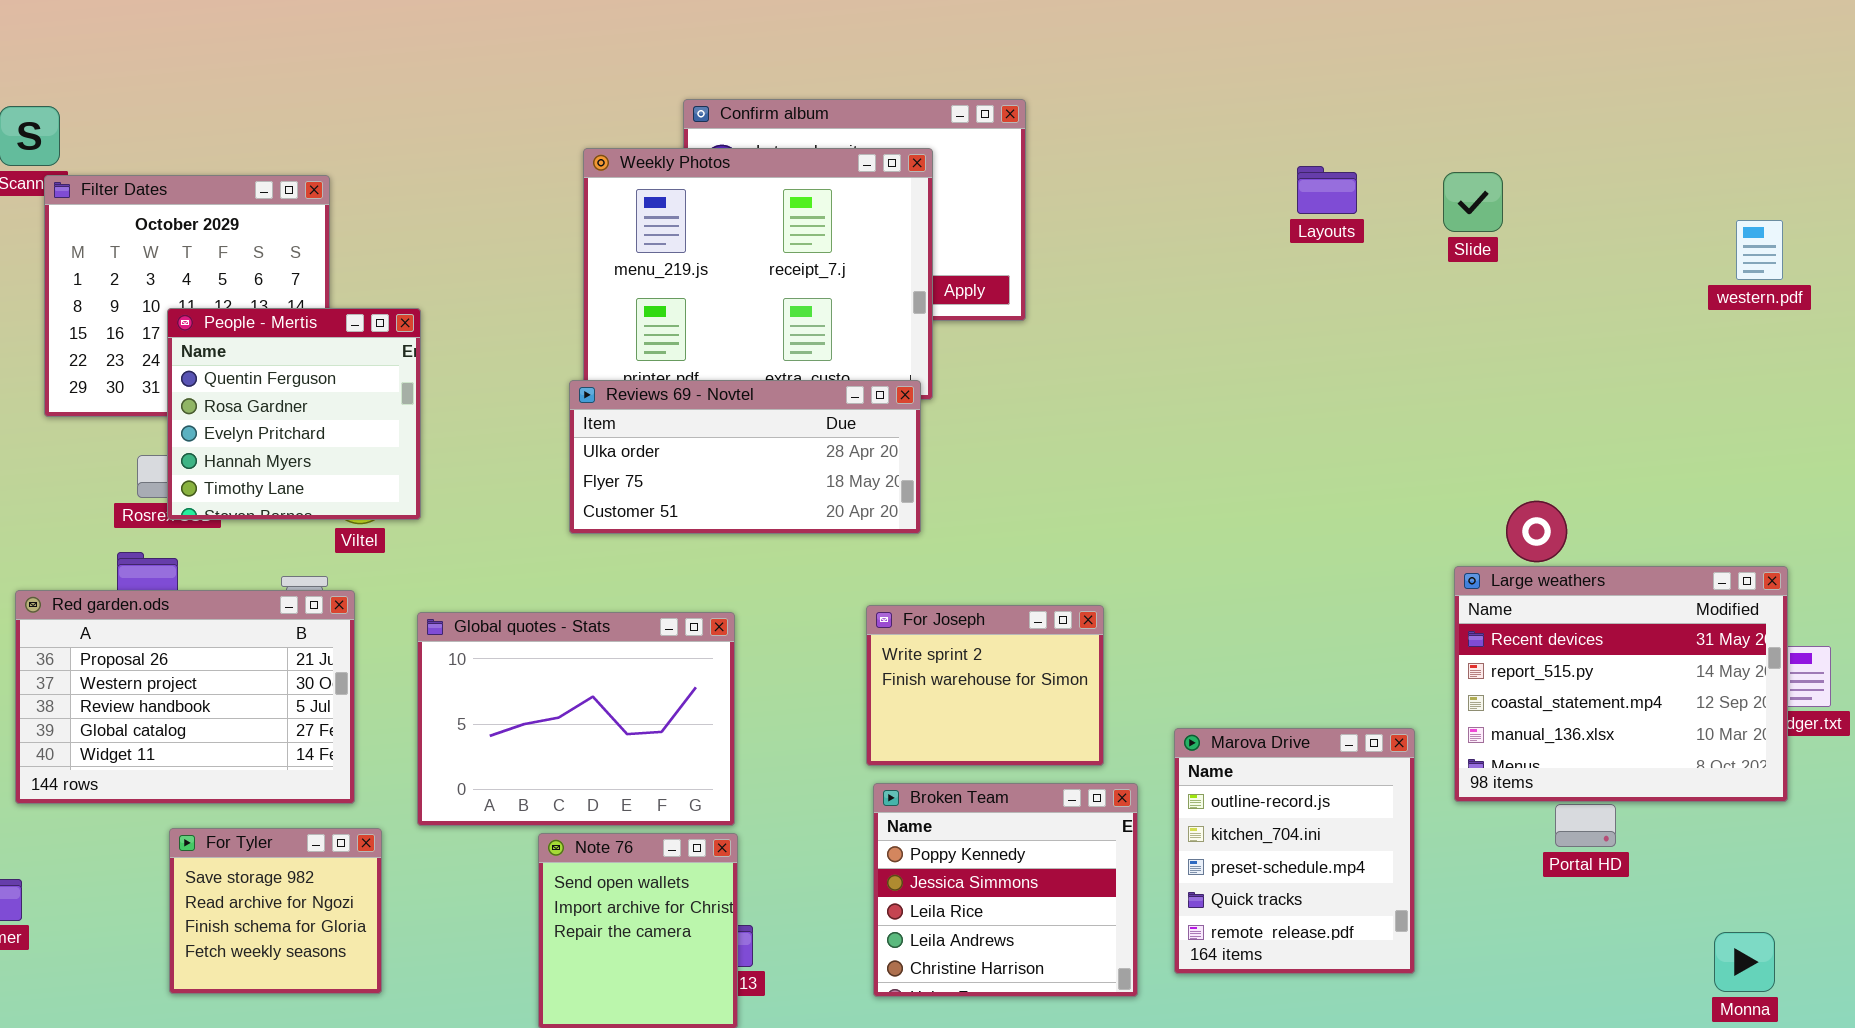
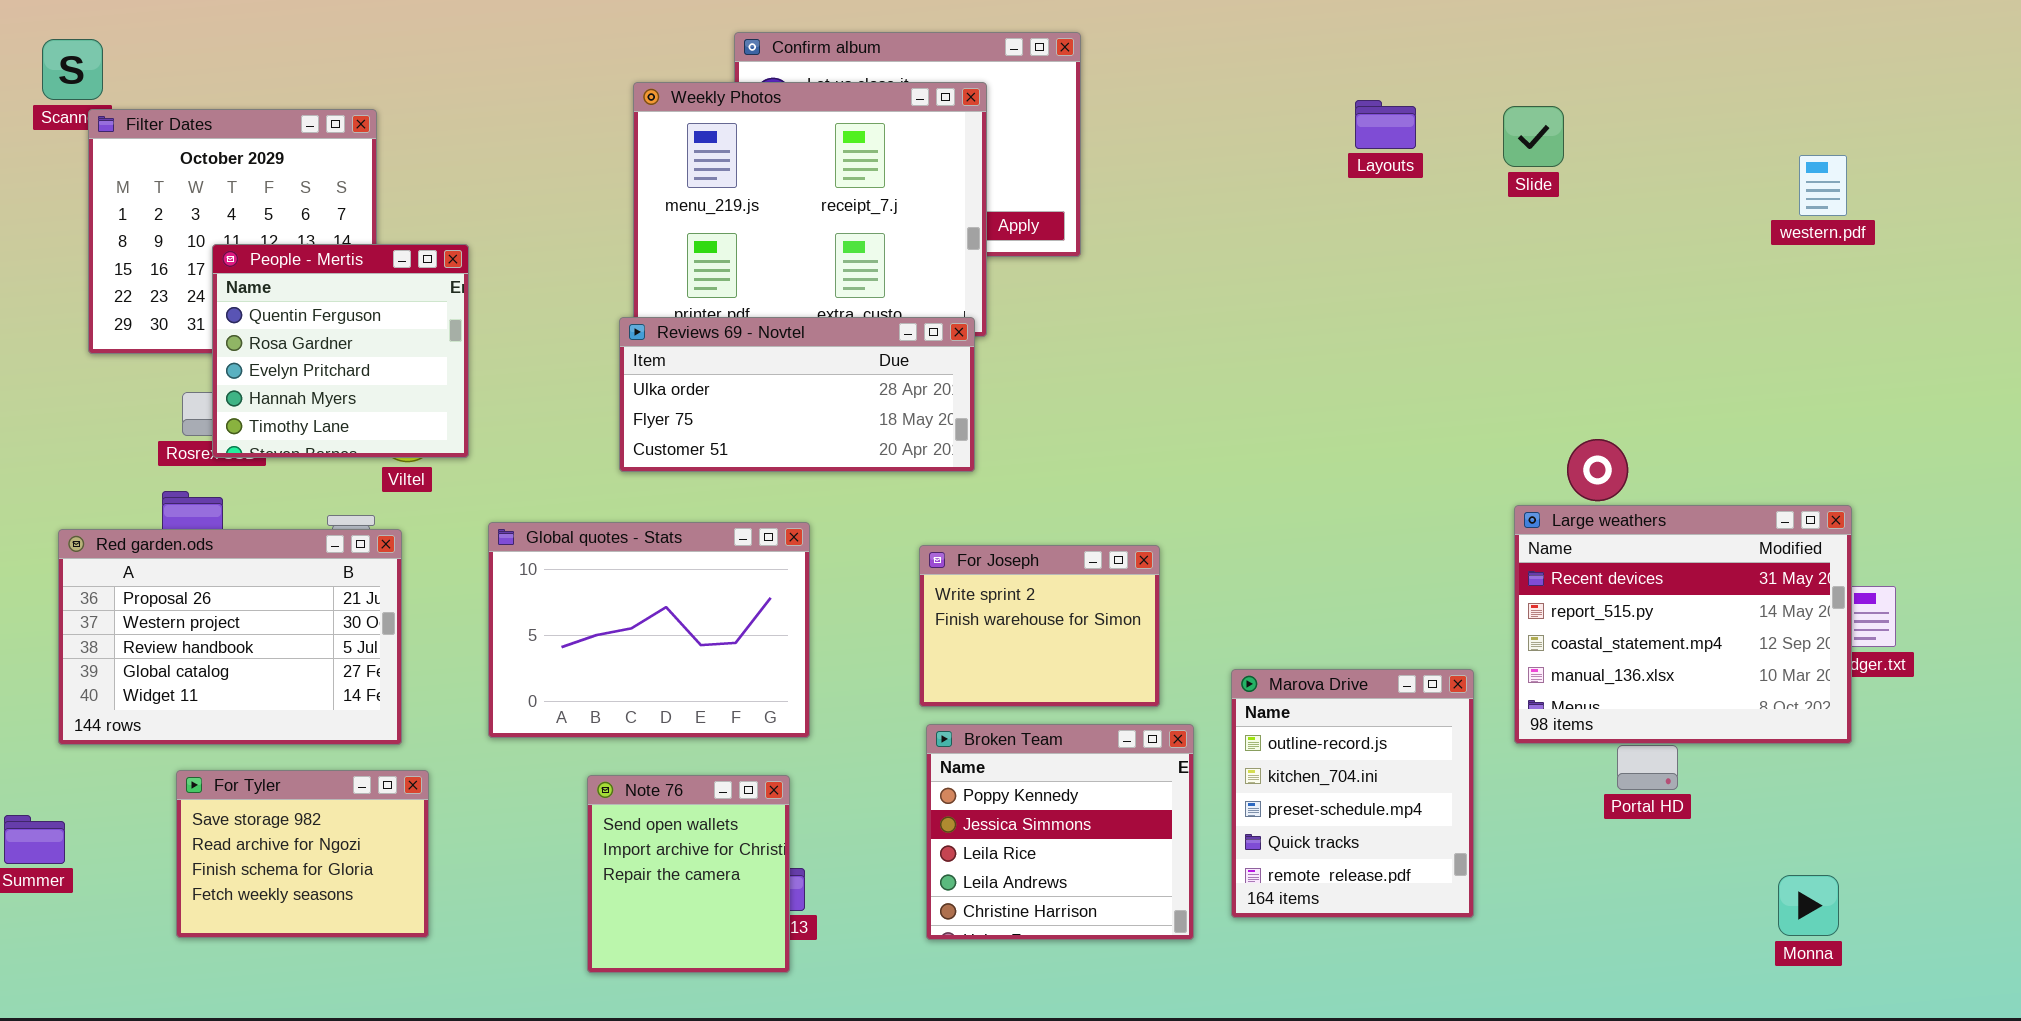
Global quotes - Stats: [417,612,735,826] -> [488,522,810,738], moved
For Tyler: [169,828,382,994] -> [176,770,429,938], resized

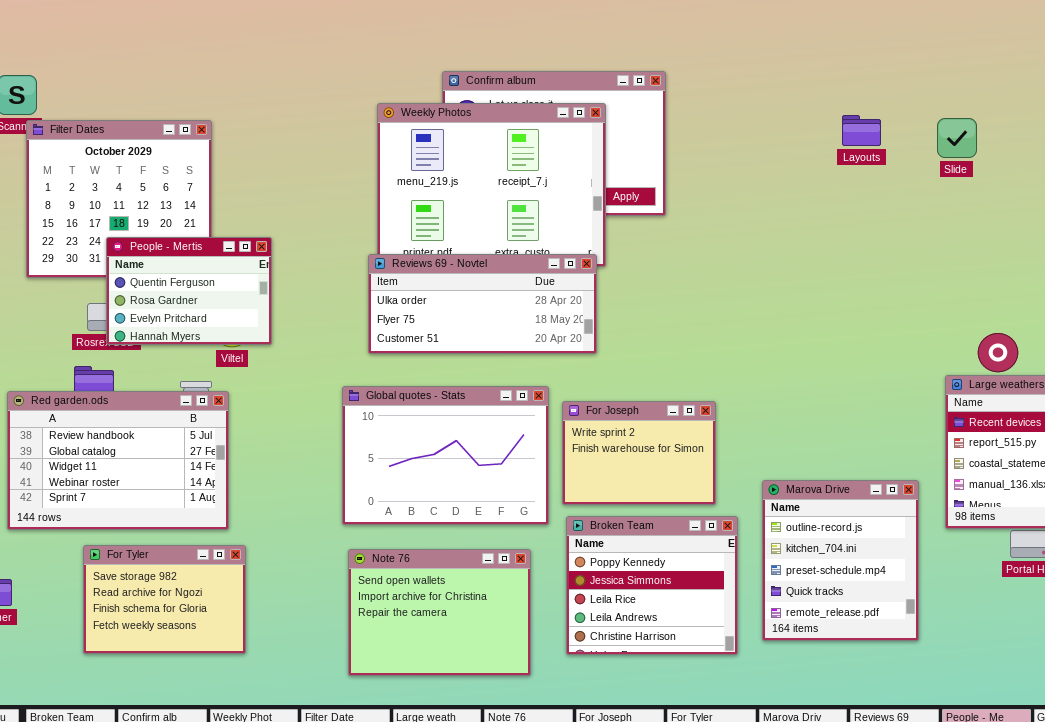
People - Mertis: [212,244,469,458] -> [106,237,272,345], resized
Global quotes - Stats: [488,522,810,738] -> [342,386,549,525], moved
Red garden.ods: [58,529,402,745] -> [7,391,229,530], scrolled down 2 rows
Note 76: [587,775,790,973] -> [348,549,531,676], resized

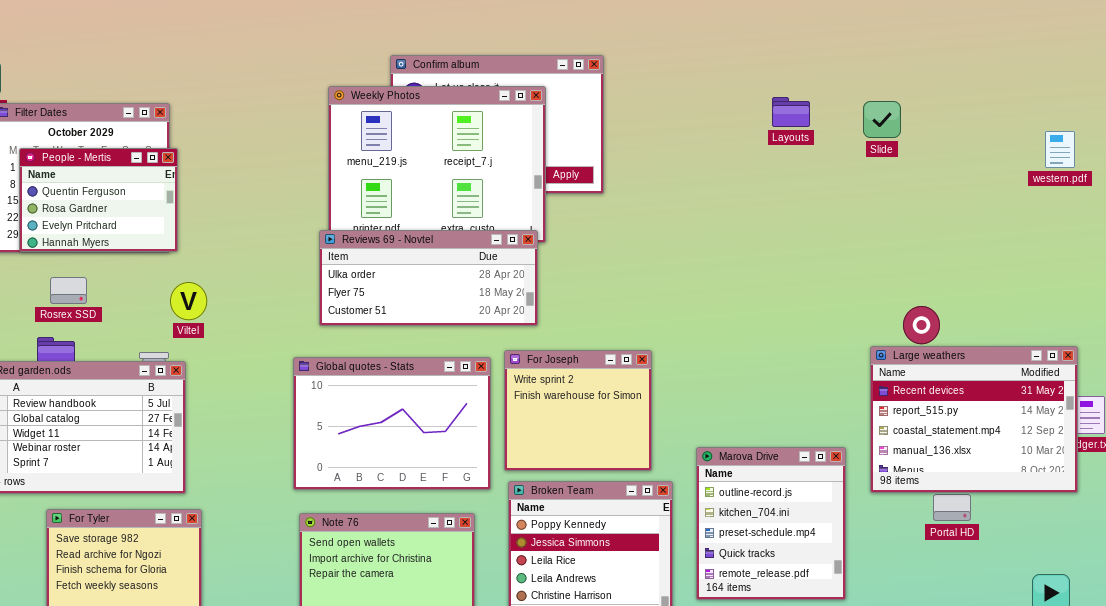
People - Mertis: [106,237,272,345] -> [19,148,178,252], moved
For Joseph: [562,401,716,505] -> [504,350,652,471], resized

